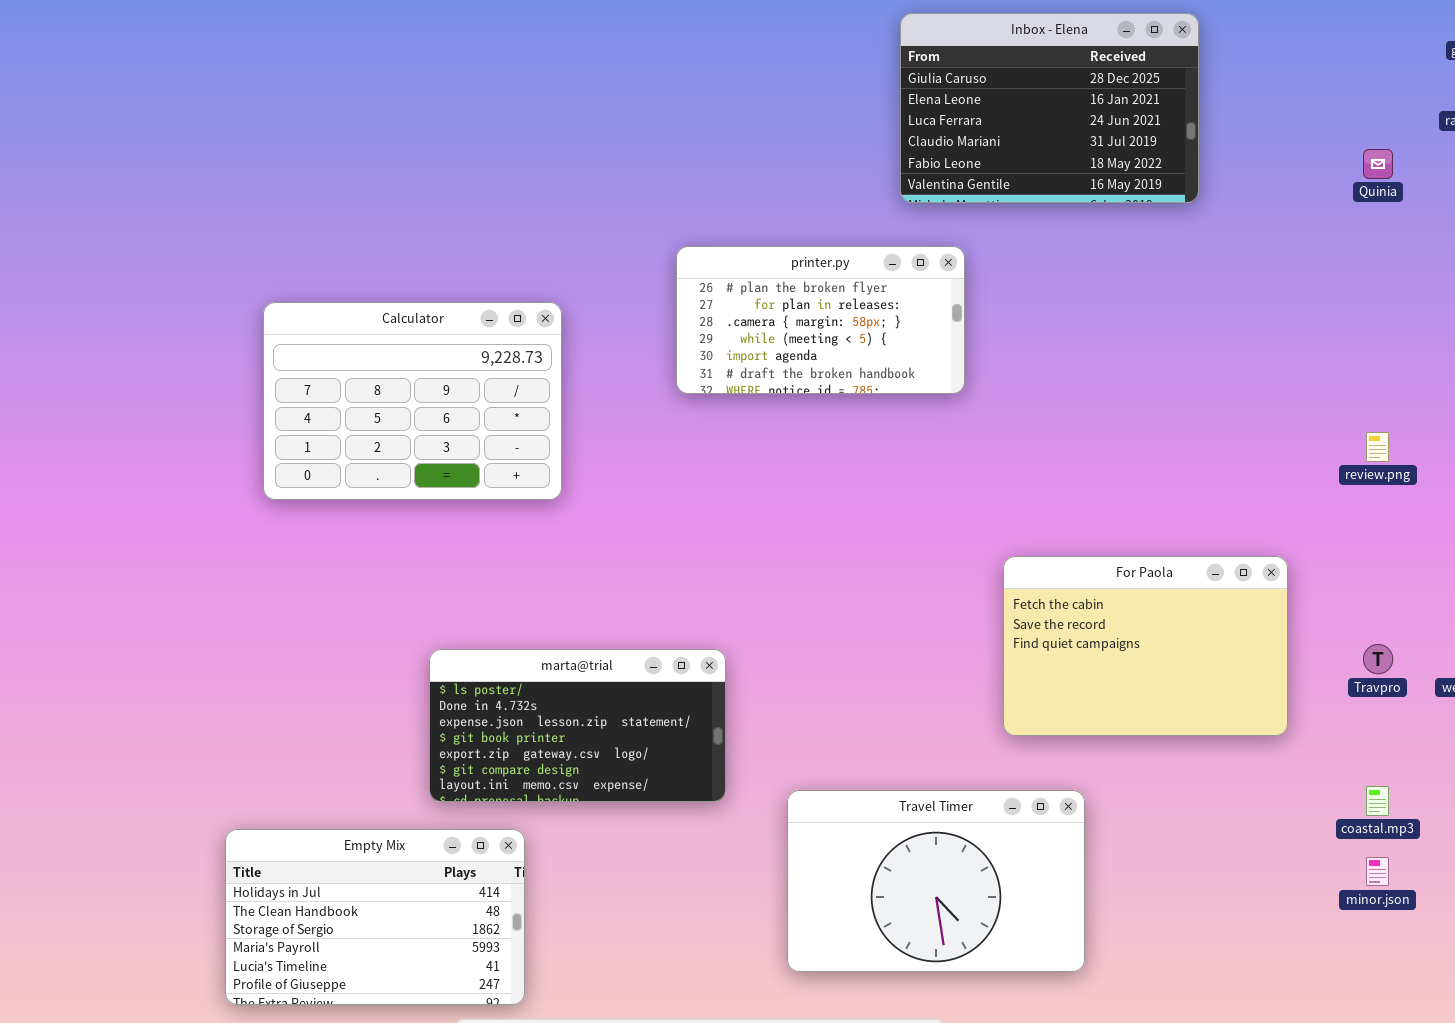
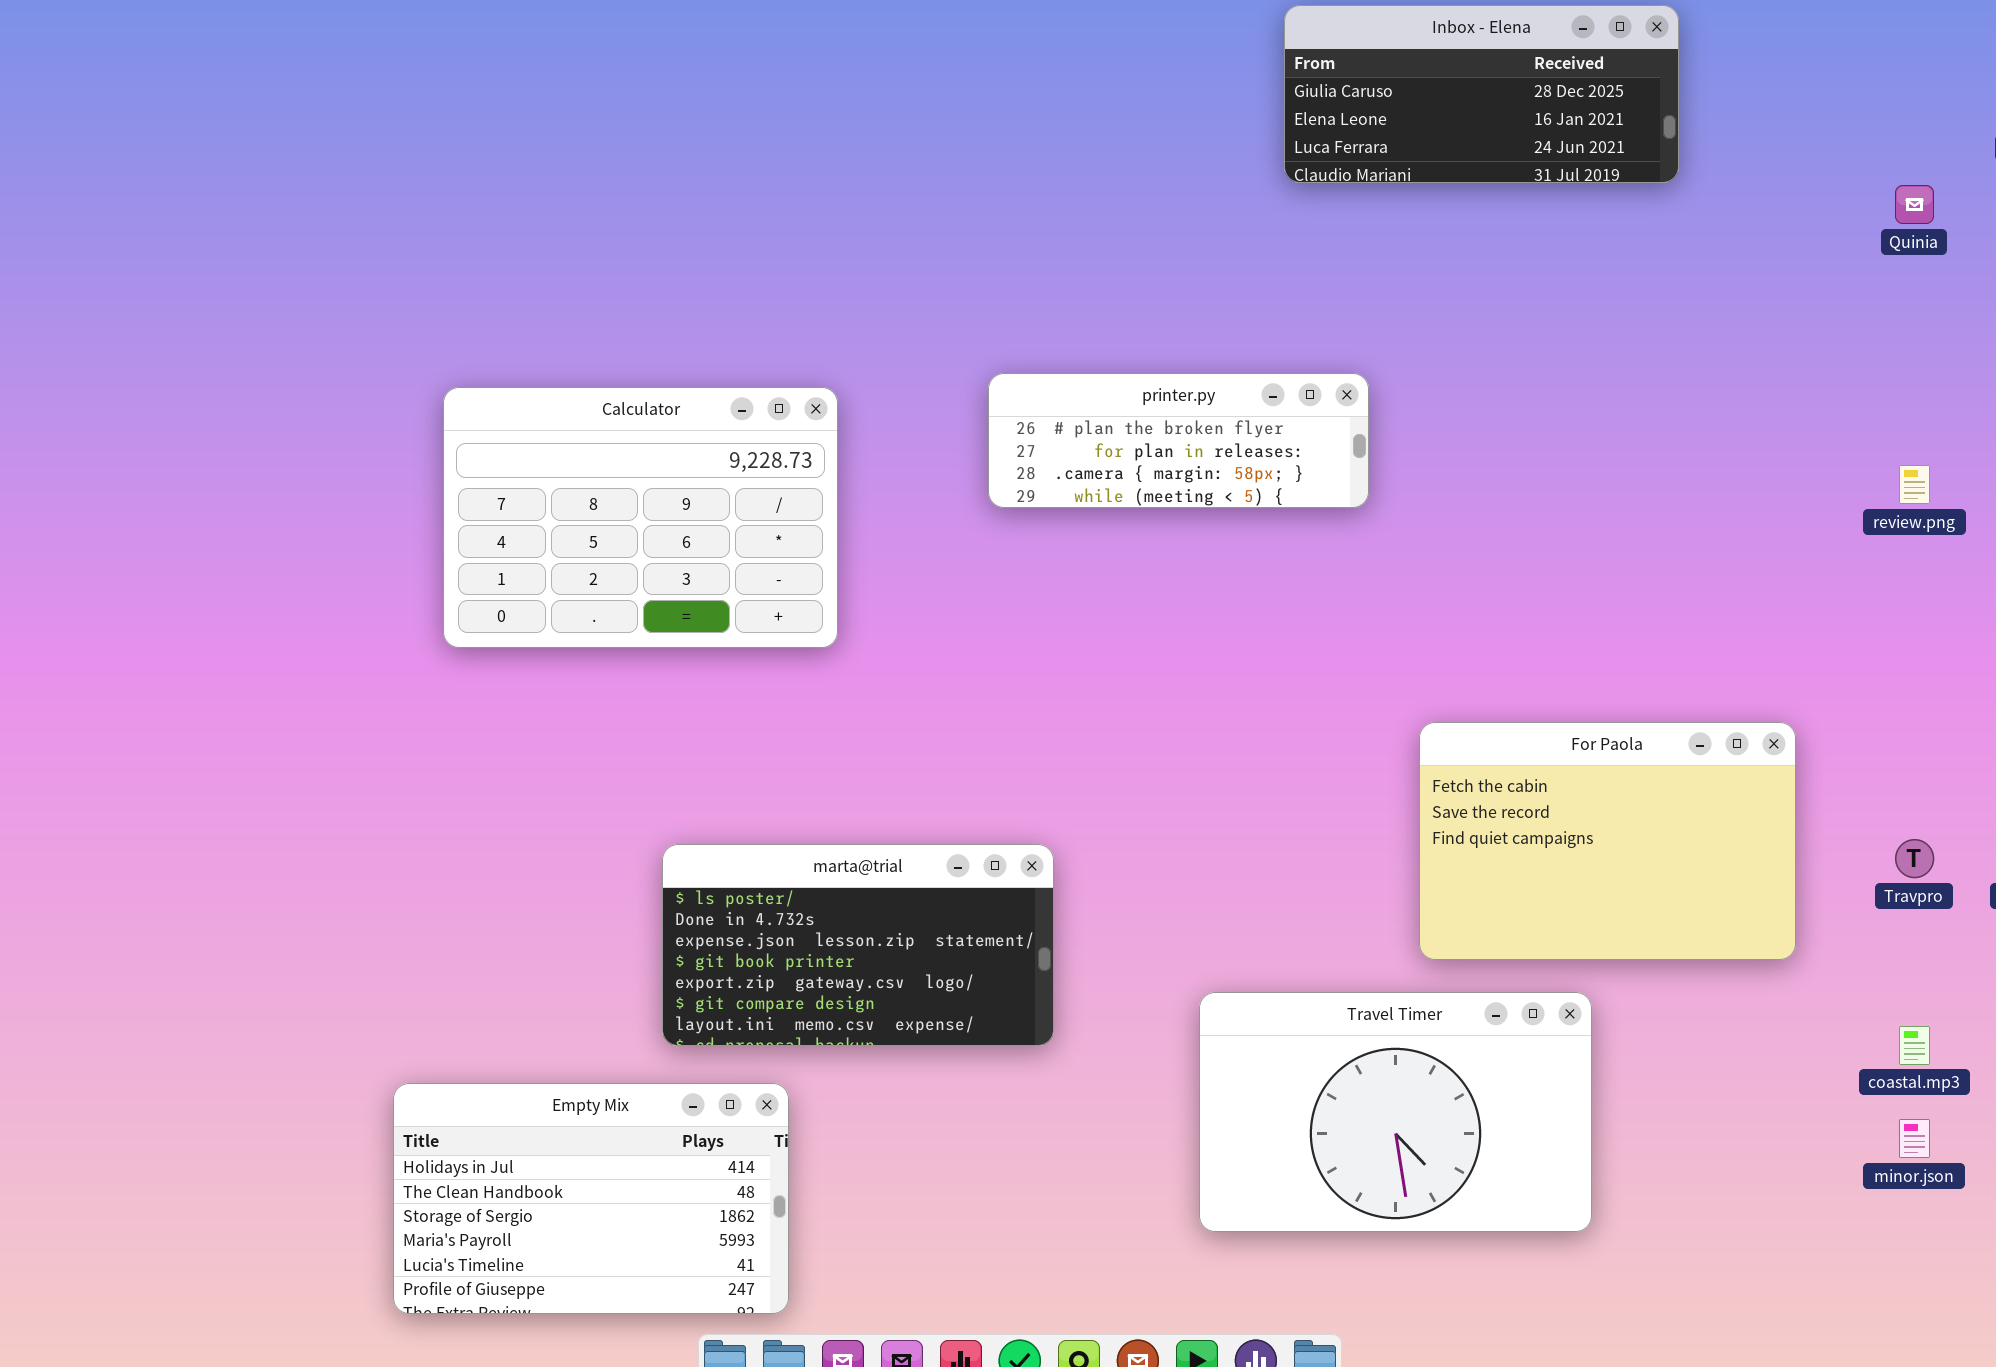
Inbox - Elena: [900,13,1199,203] -> [1284,5,1679,183], resized
printer.py: [676,246,965,394] -> [988,373,1369,508], resized
review.png: [1366,432,1389,462] -> [1899,465,1930,504], moved
Travel Timer: [787,790,1085,972] -> [1199,992,1592,1232], moved

